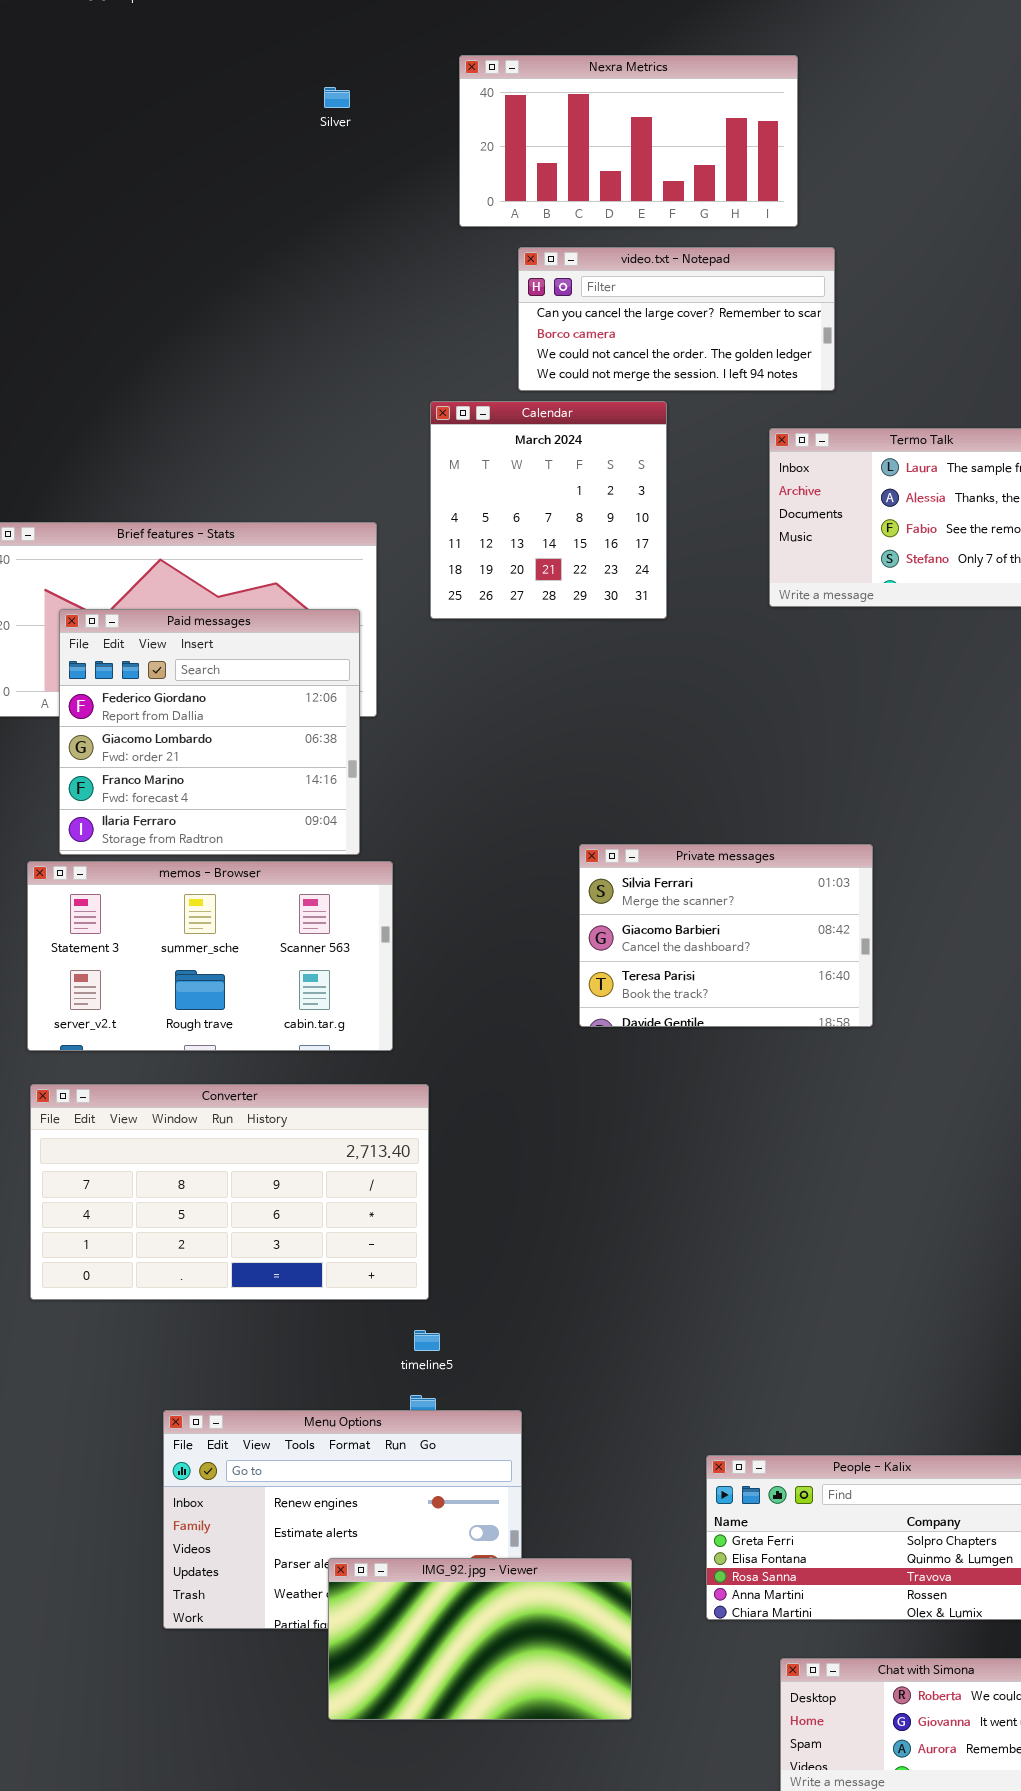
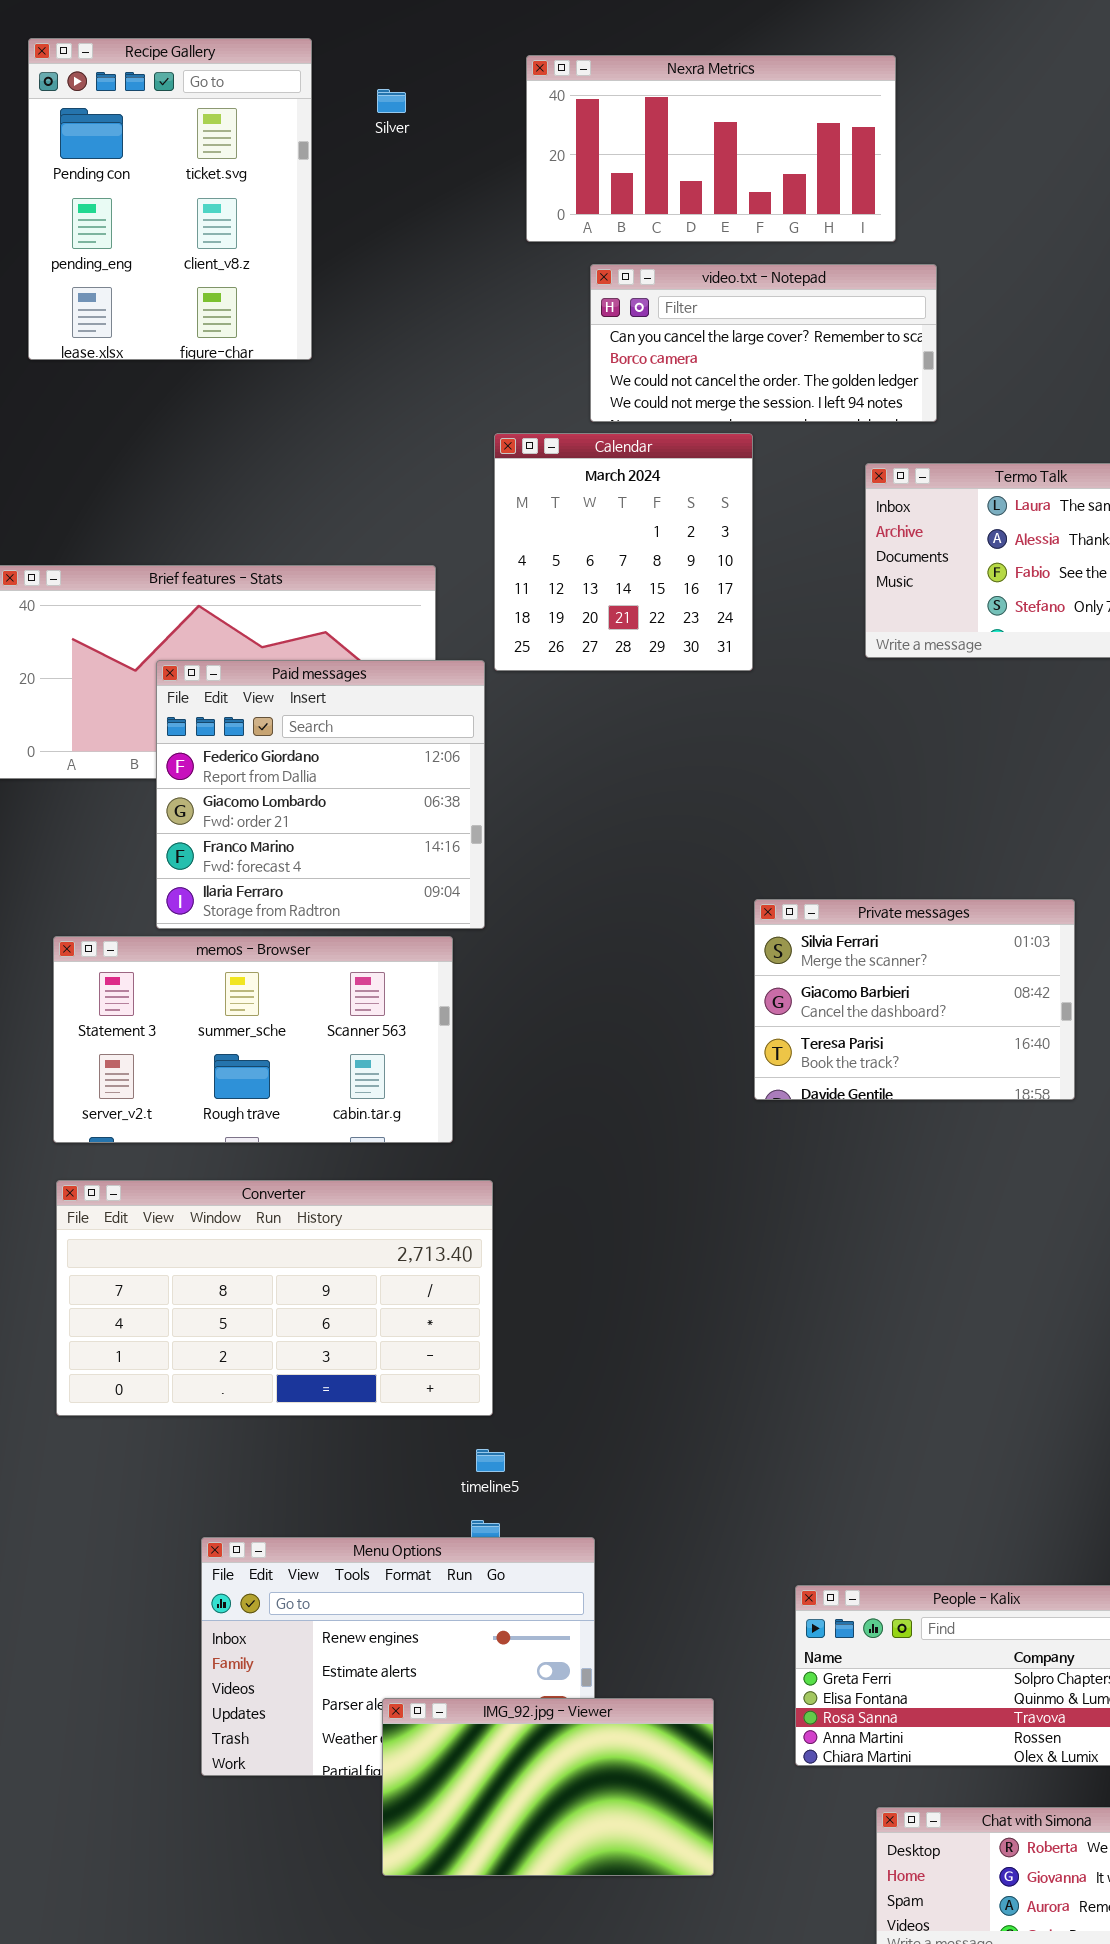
Recipe Gallery: none -> [28,38,312,360], opened
Paid messages: [59,609,360,855] -> [156,660,485,929], moved
Private messages: [579,844,873,1027] -> [754,899,1075,1100], moved

